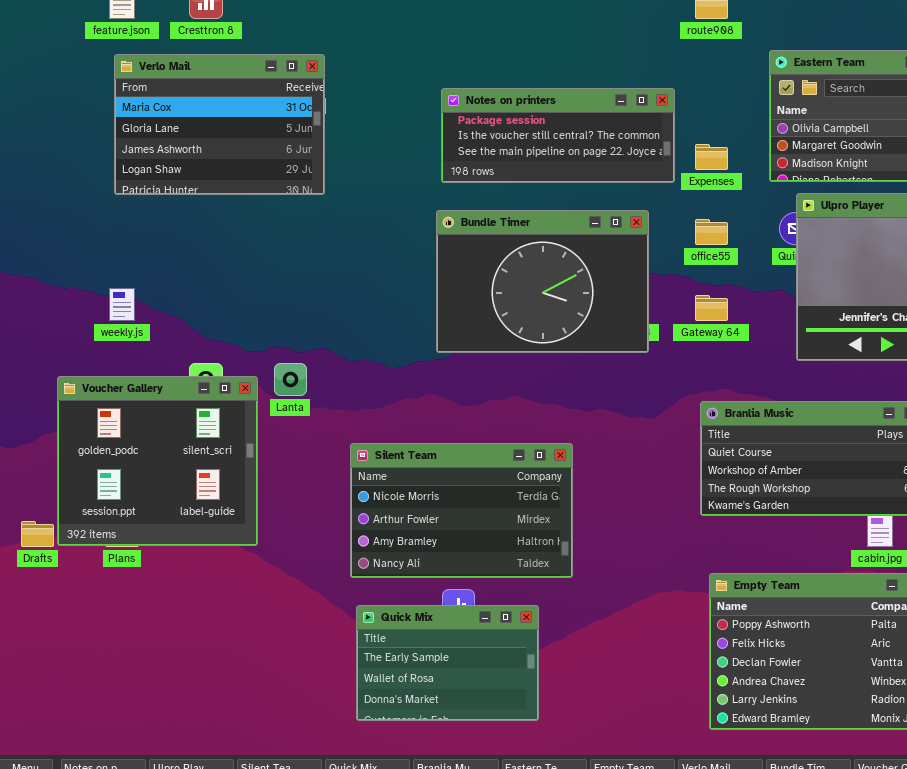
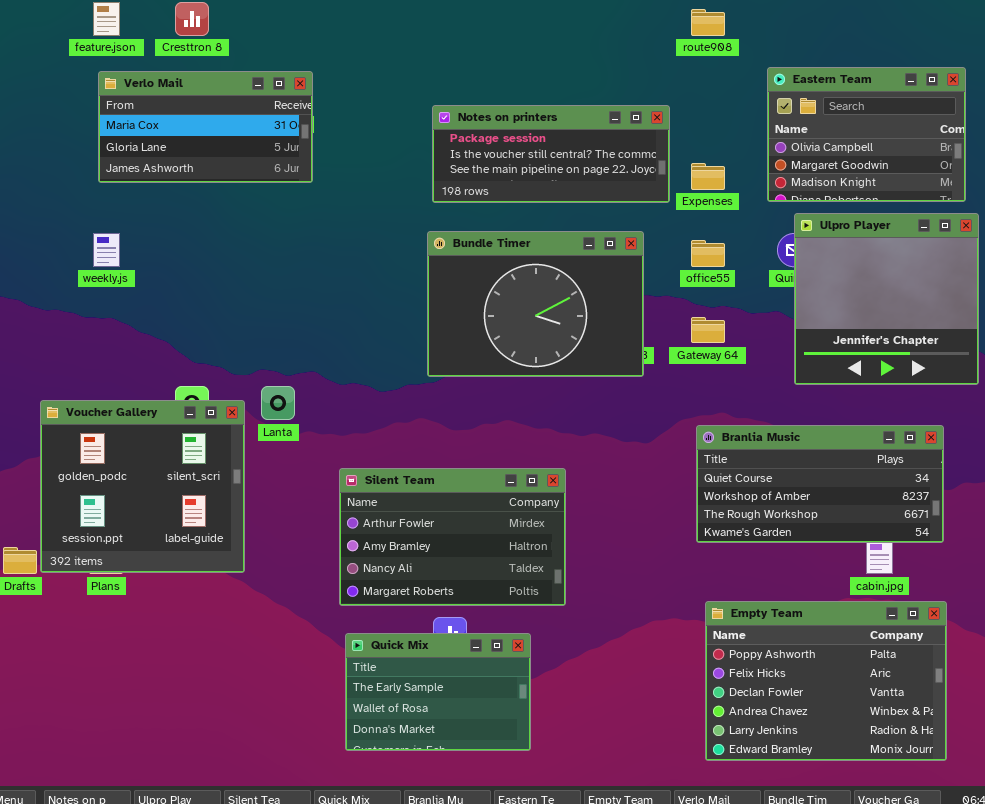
Verlo Mail: [114,54,325,195] -> [98,71,313,183], resized
weekly.js: [109,288,135,321] -> [93,233,120,267], moved
Silent Team: [350,443,573,578] -> [339,468,566,606], scrolled down 1 row

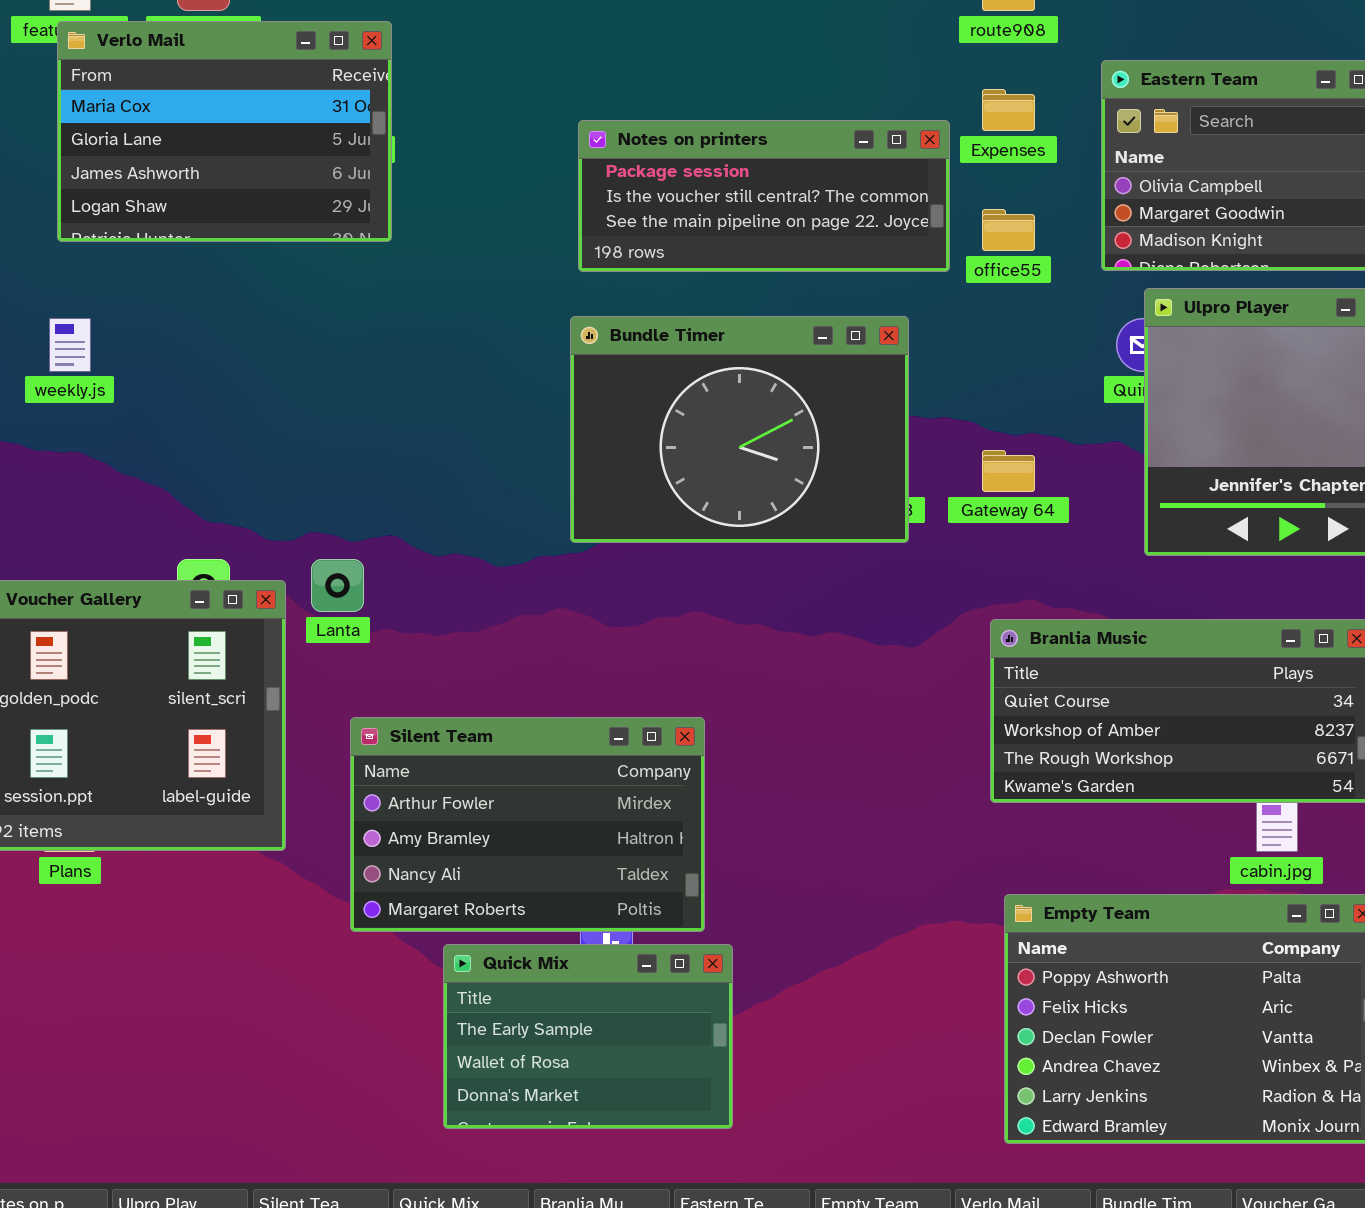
Verlo Mail: [98,71,313,183] -> [57,21,392,242], resized
Expenses: [691,163,725,190] -> [982,89,1035,131], moved
office55: [691,240,725,267] -> [982,209,1035,251], moved
Silent Team: [339,468,566,606] -> [350,717,705,932], moved

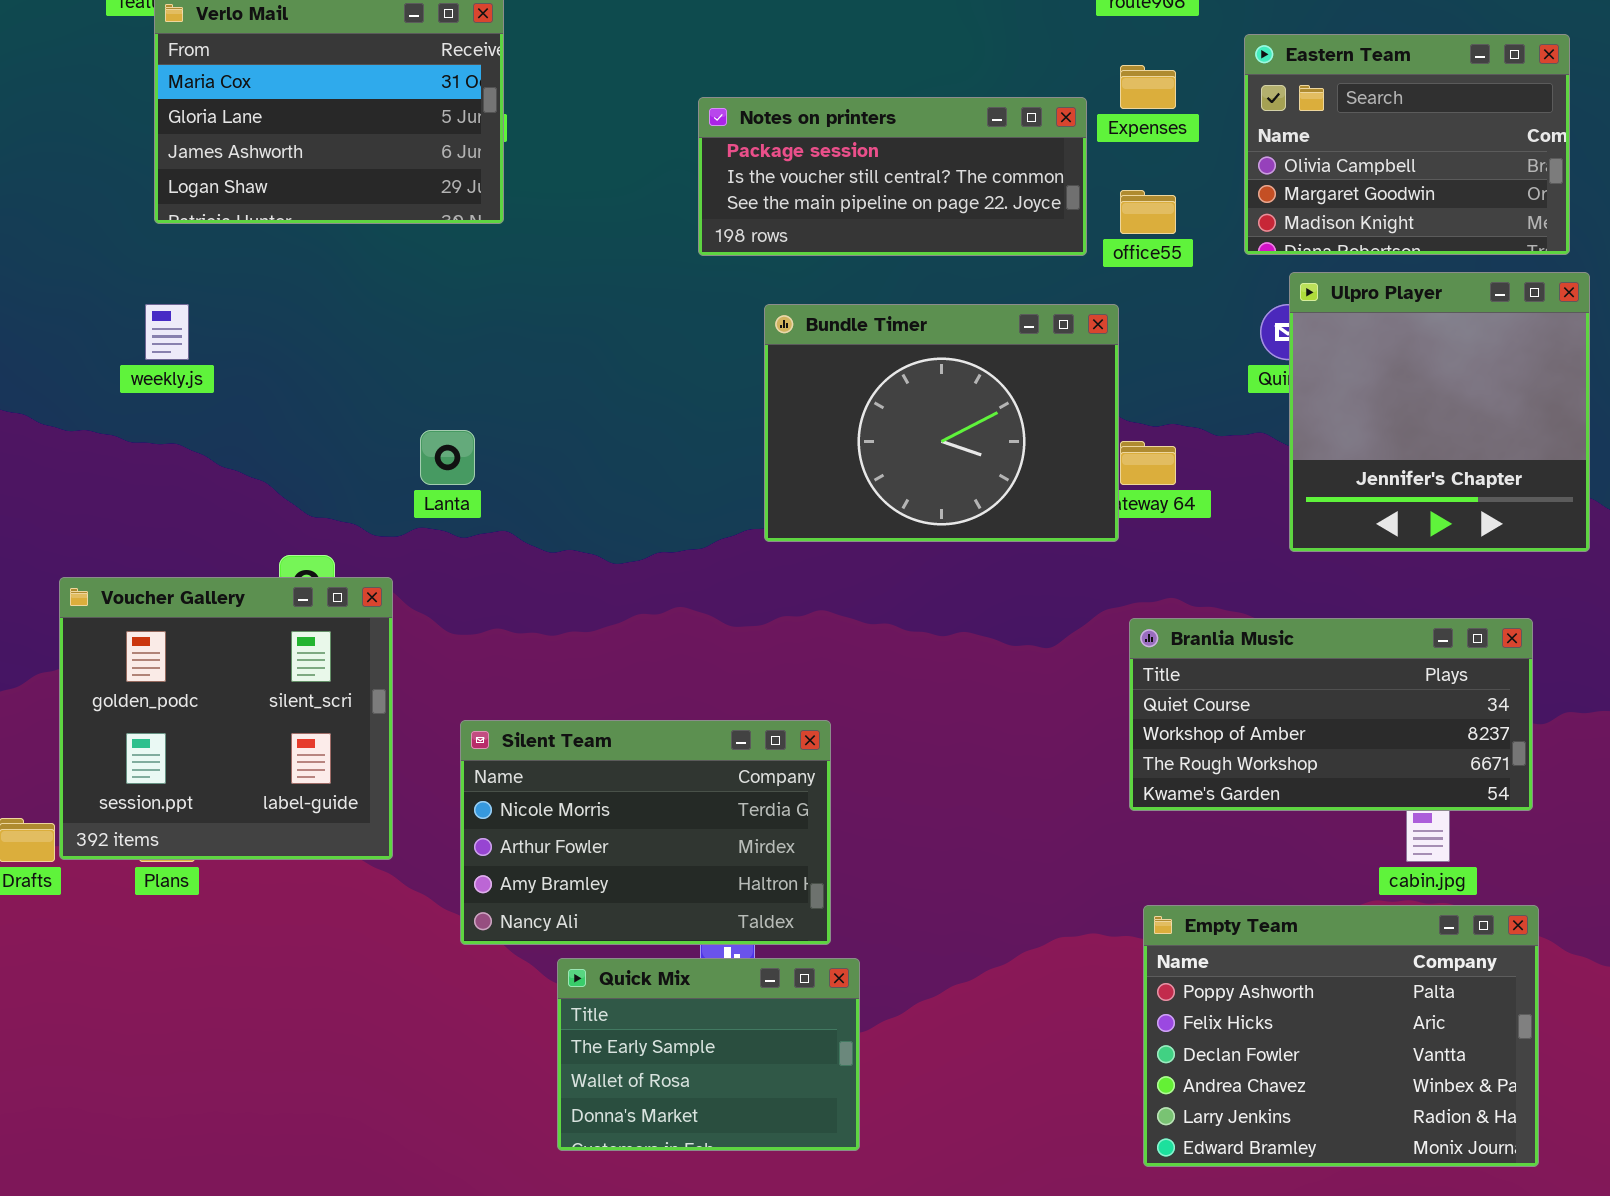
Bundle Timer: [570,316,909,543] -> [764,304,1119,542], moved
Lanta: [311,559,364,612] -> [420,430,475,485], moved
Silent Team: [350,717,705,932] -> [460,720,831,945], scrolled up 1 row

